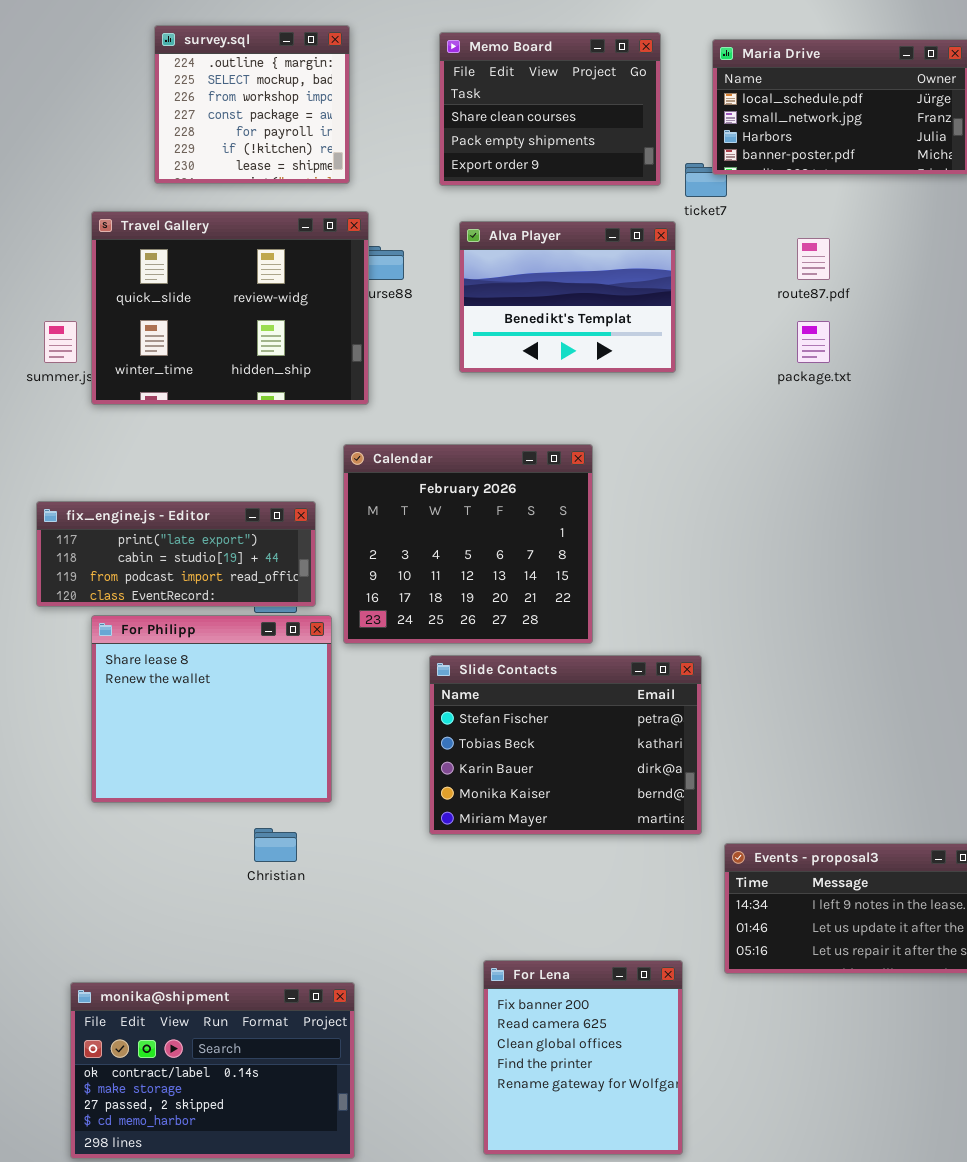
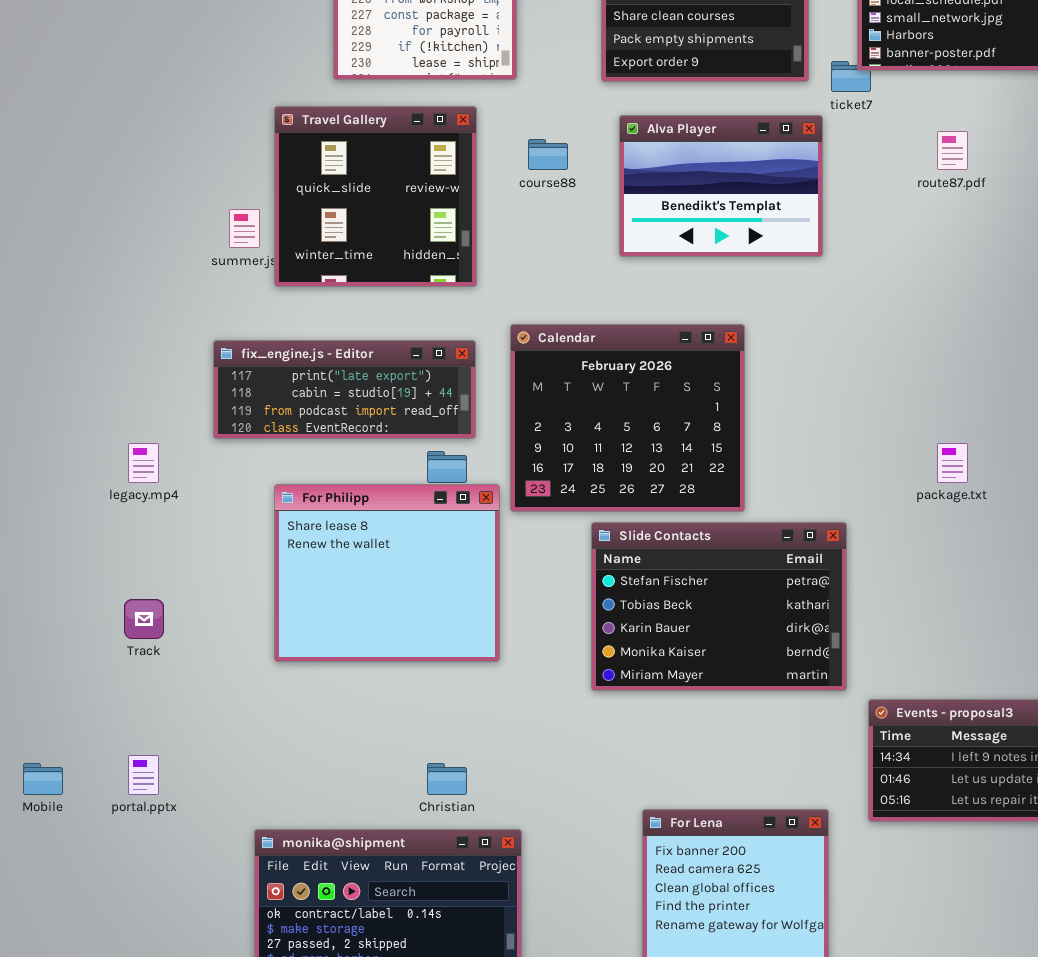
Travel Gallery: [91,211,369,405] -> [274,106,477,287], resized
package.txt: [797,321,830,363] -> [937,443,968,483], moved
fix_engine.js - Editor: [36,501,316,607] -> [213,340,476,439], moved
Christian: [254,828,297,862] -> [427,763,467,795], moved

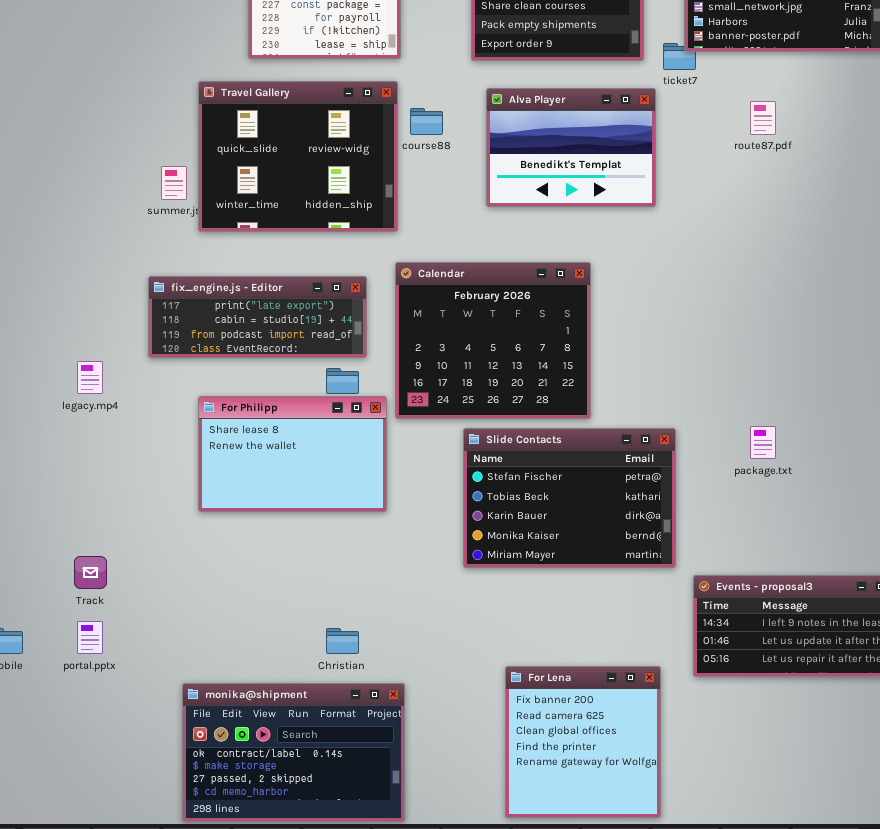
Travel Gallery: [274,106,477,287] -> [198,81,398,232], resized
package.txt: [937,443,968,483] -> [750,426,776,459], moved
For Philipp: [274,484,500,662] -> [198,396,387,512], resized
Track: [124,599,164,639] -> [74,556,107,589], moved

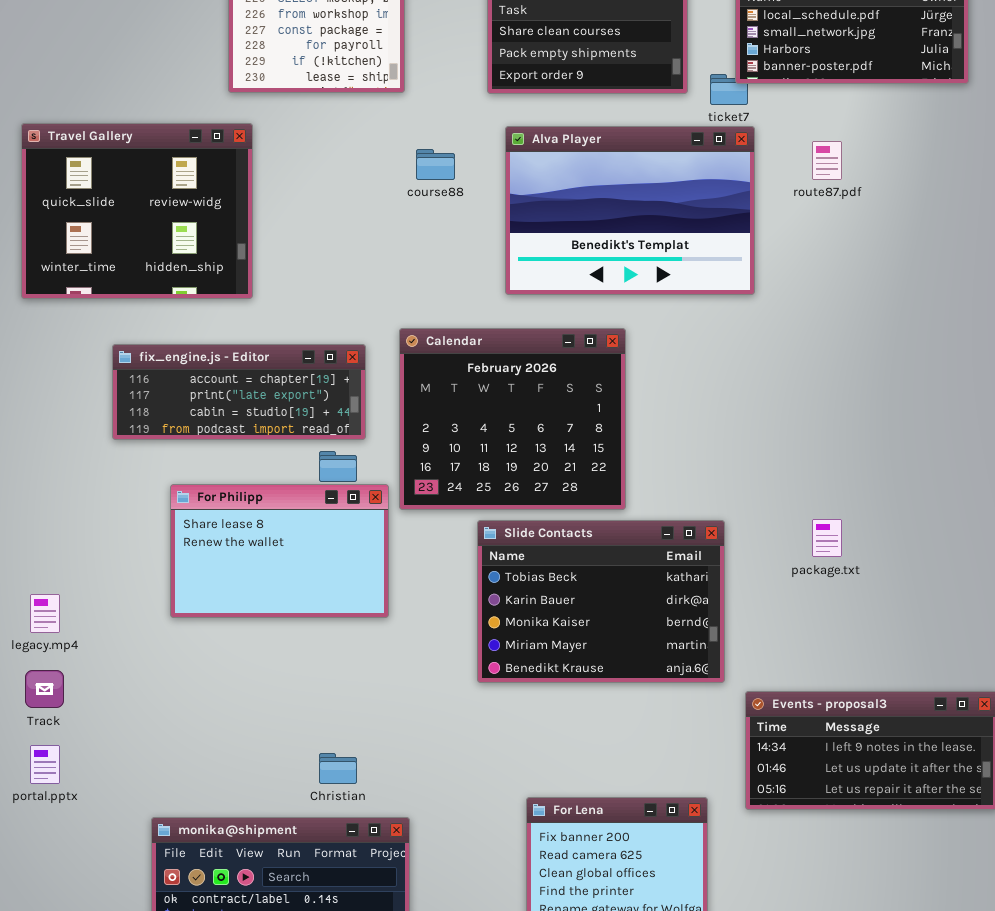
Travel Gallery: [198,81,398,232] -> [21,123,253,299], moved
Alva Player: [486,88,656,207] -> [505,126,755,295], resized
fix_engine.js - Editor: [148,276,367,358] -> [112,344,366,440], scrolled up 1 row
legacy.mp4: [77,361,103,394] -> [30,594,60,633], moved
Slide Contacts: [463,428,676,568] -> [477,520,725,683], scrolled down 1 row

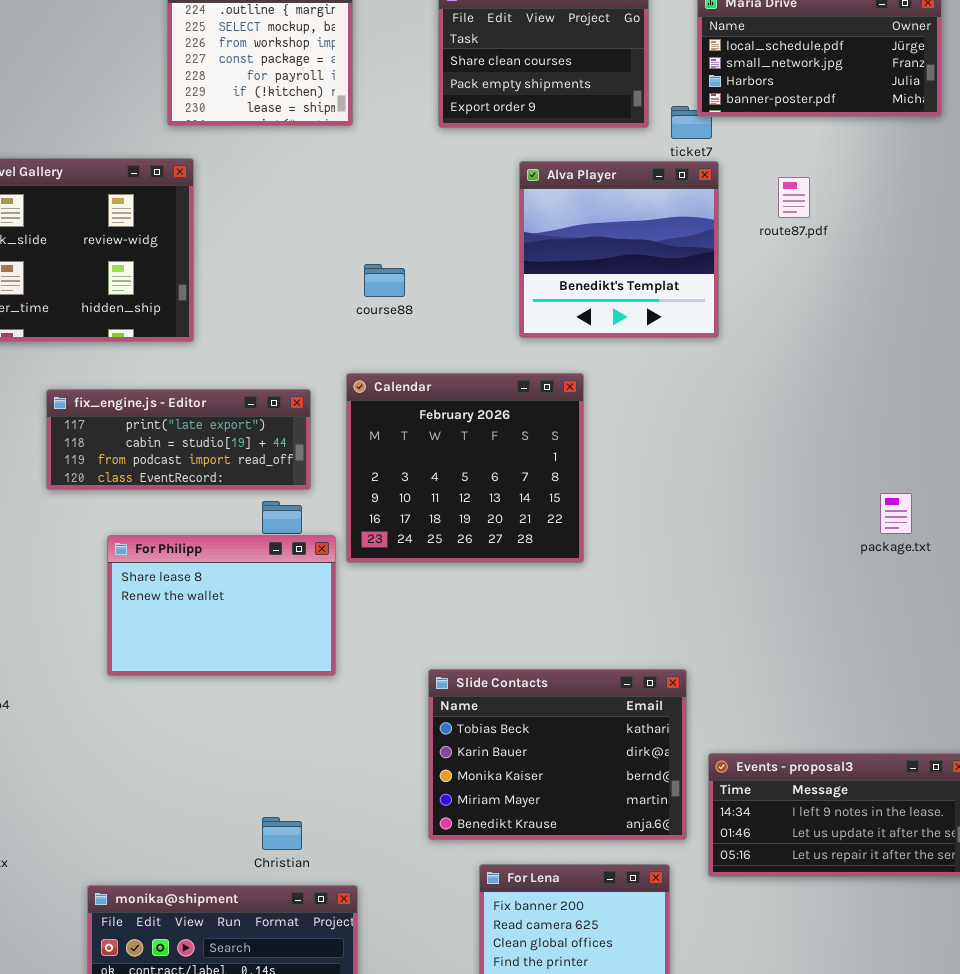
Alva Player: [505,126,755,295] -> [519,161,719,338], resized
course88: [416,149,455,180] -> [364,264,405,297], moved
fix_engine.js - Editor: [112,344,366,440] -> [46,389,311,490], scrolled down 1 row
package.txt: [812,519,842,557] -> [880,493,912,534], moved
Slide Contacts: [477,520,725,683] -> [428,669,687,840], moved

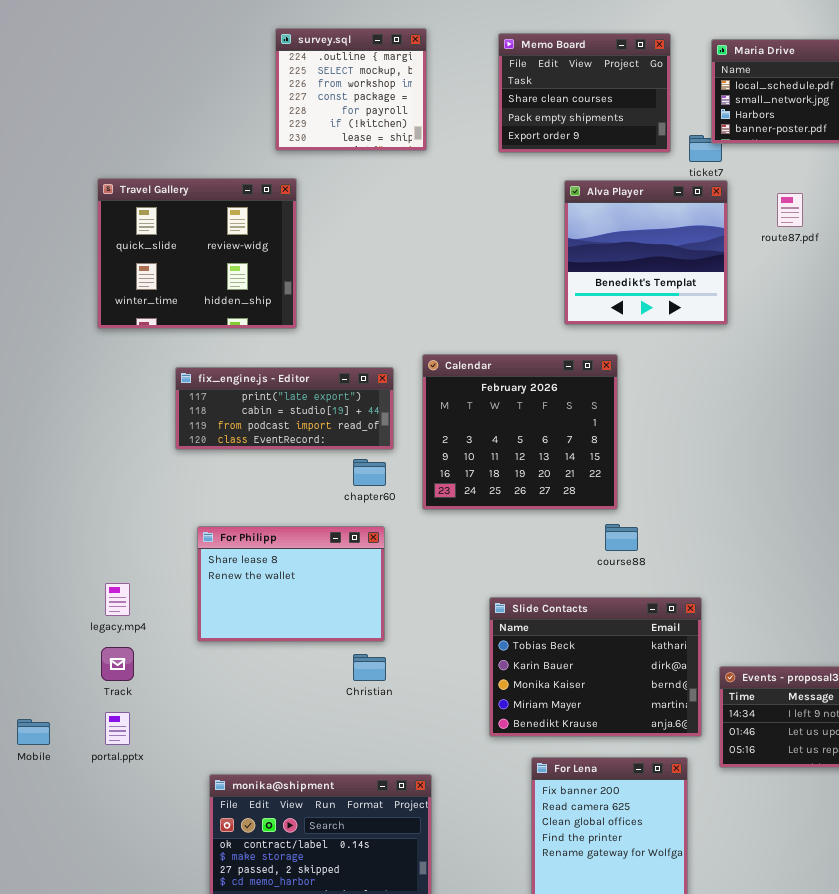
course88: [364,264,405,297] -> [605,524,638,551], moved
For Philipp: [107,535,336,676] -> [197,526,385,642], moved
Christian: [262,817,302,850] -> [353,654,386,681], moved

